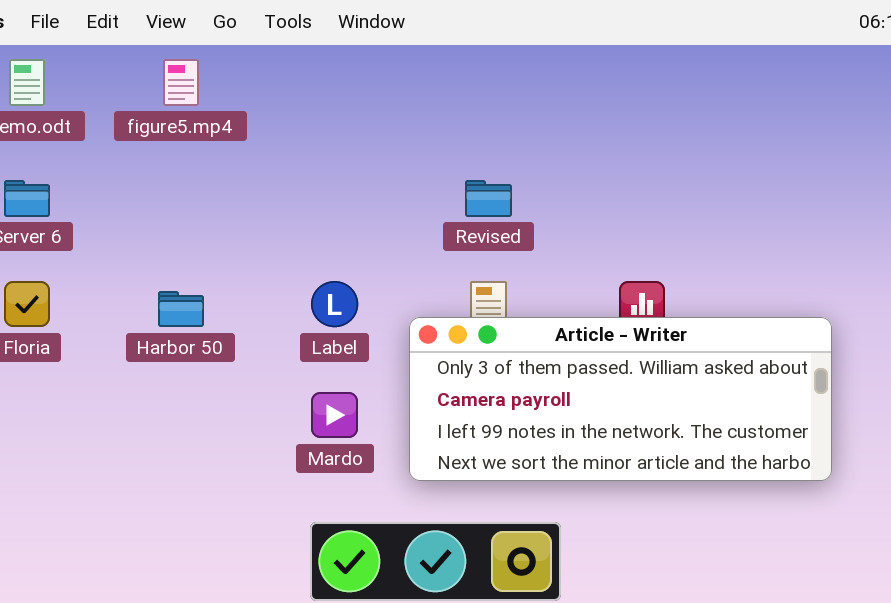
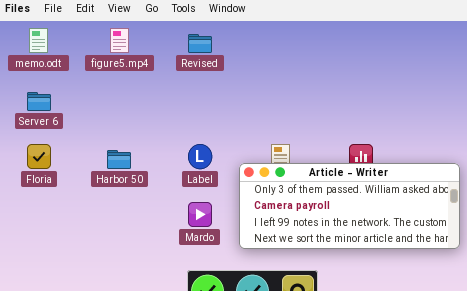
Revised: [465,180,512,217] -> [188,34,212,53], moved

